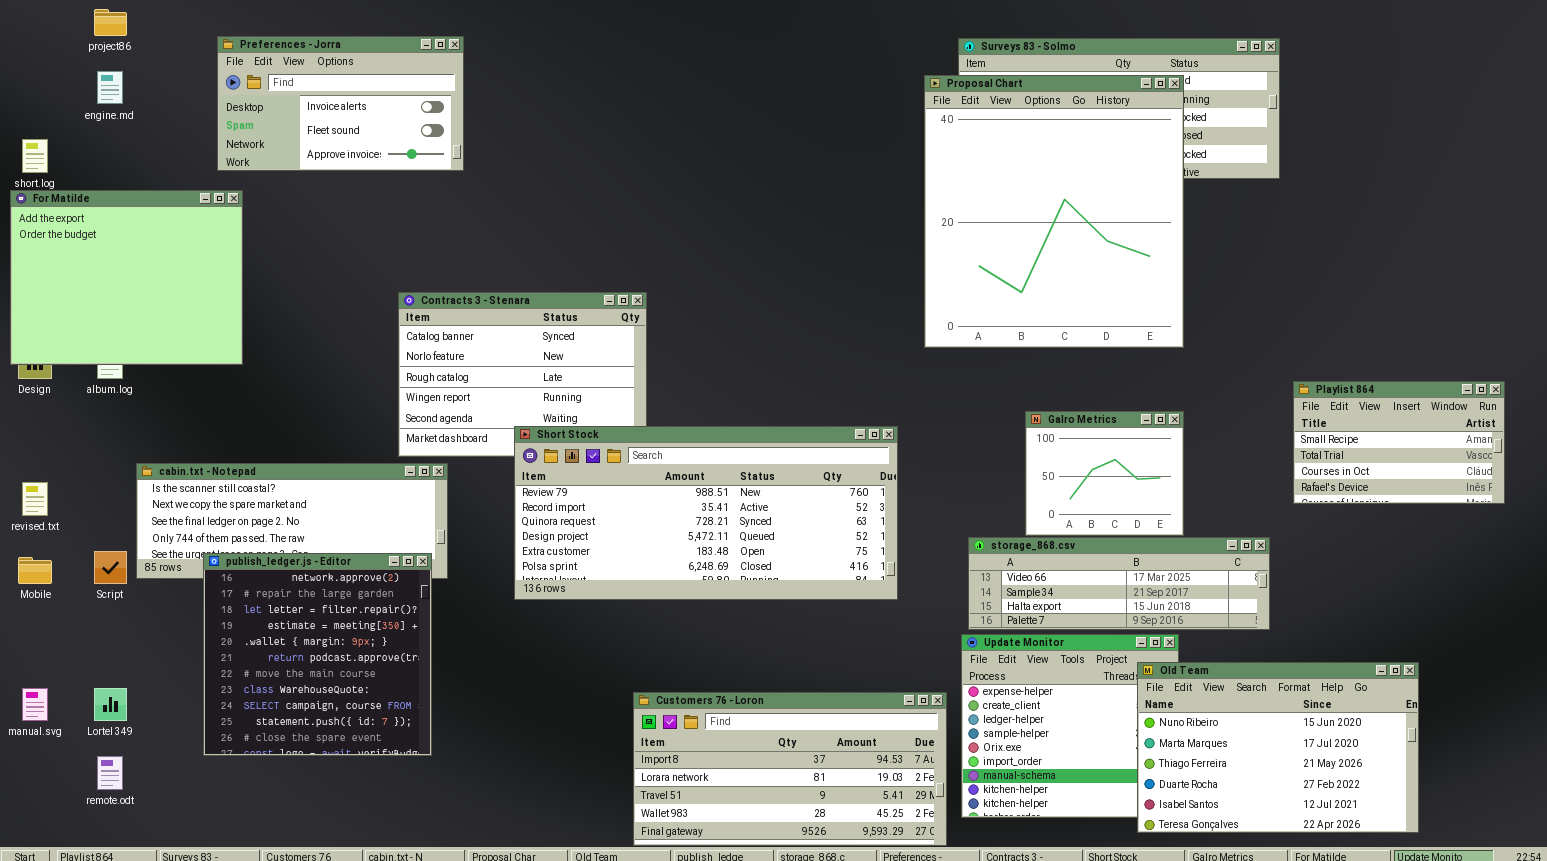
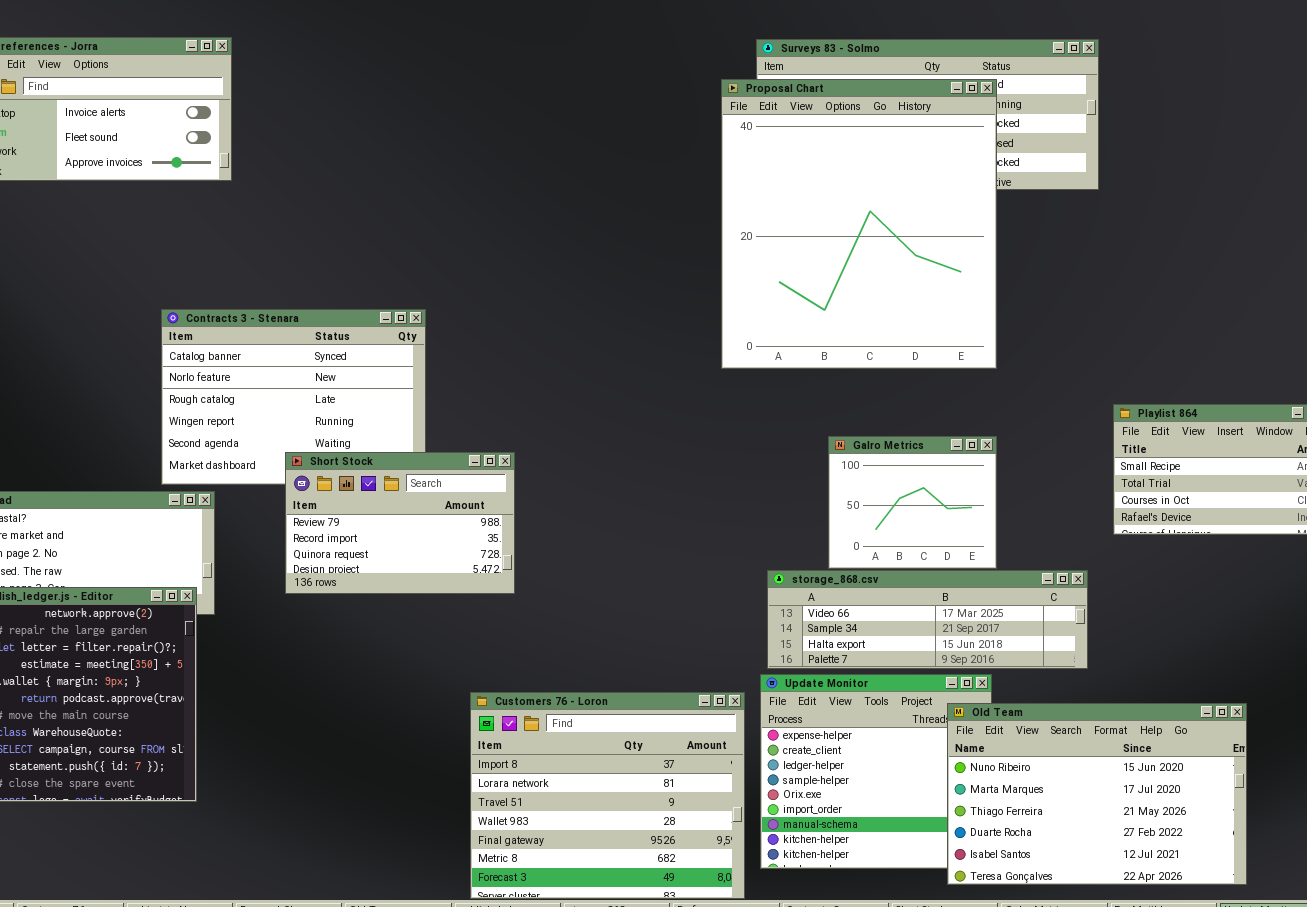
Short Stock: [514,426,898,600] -> [285,452,515,594], resized
Customers 76 - Loron: [633,692,947,846] -> [470,692,745,899], resized

